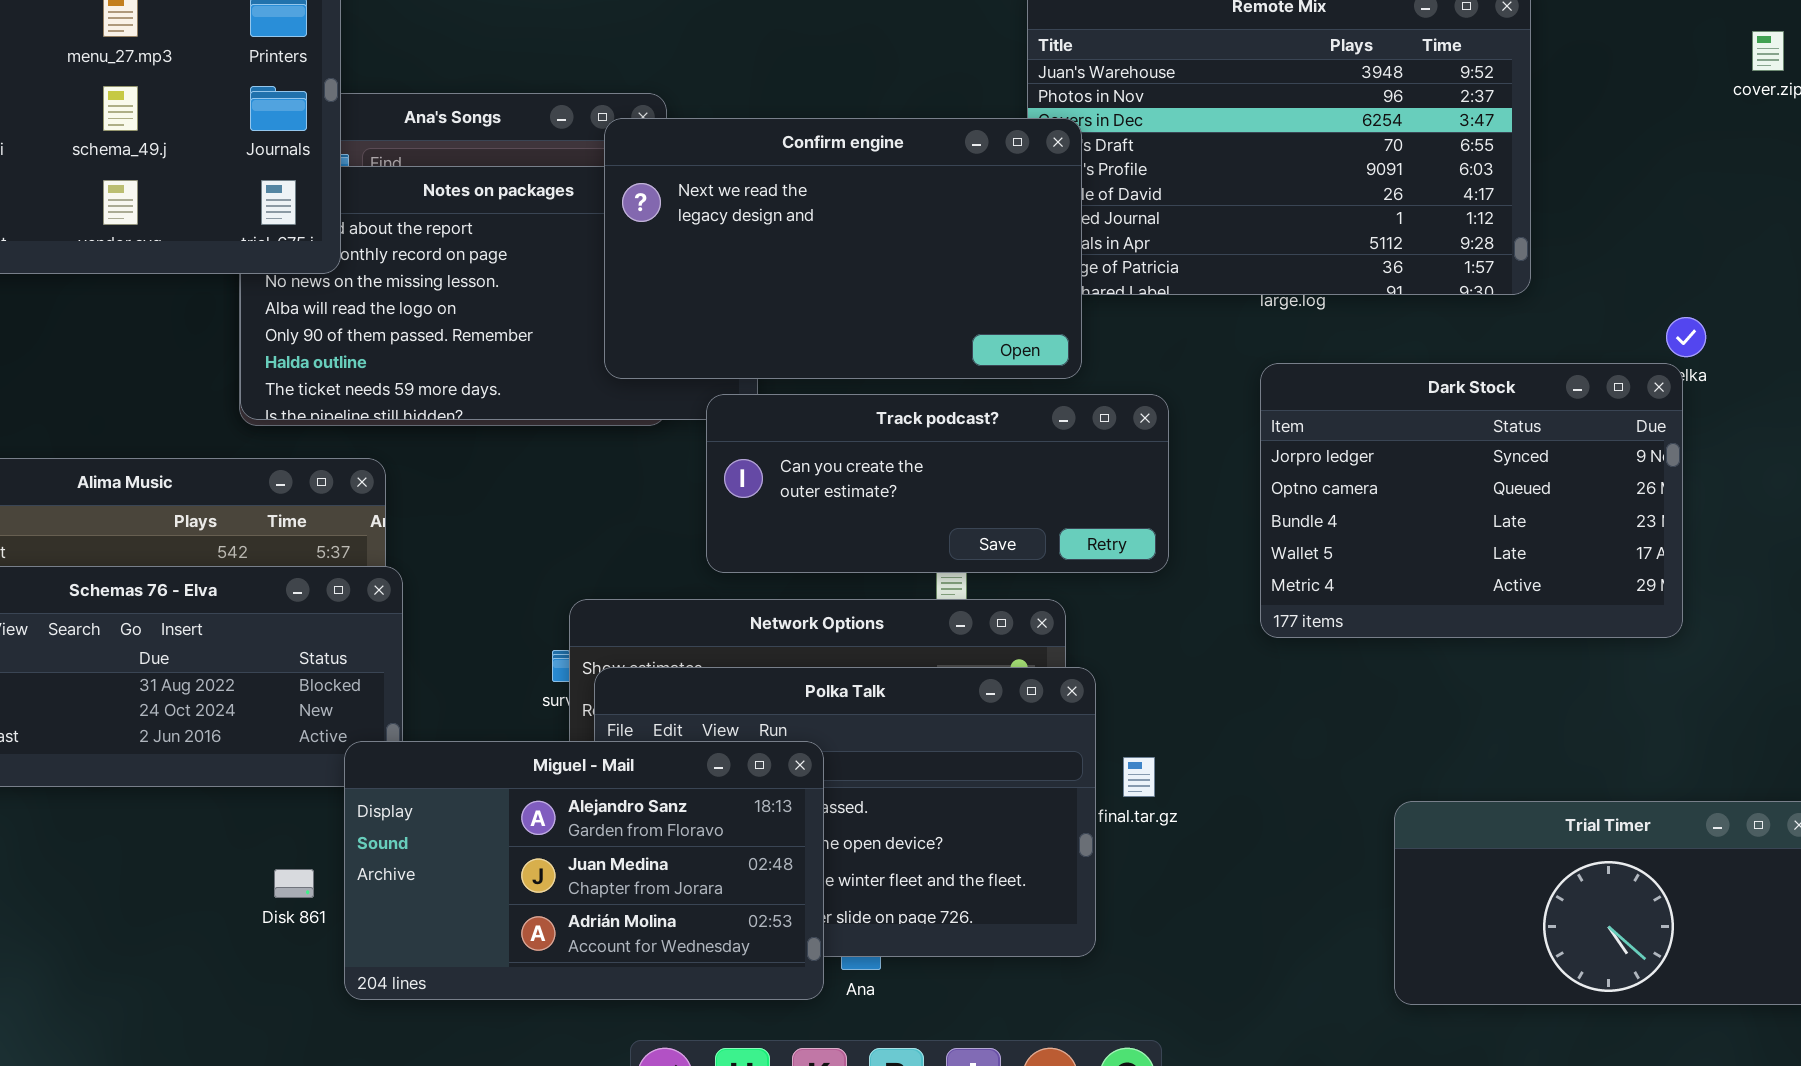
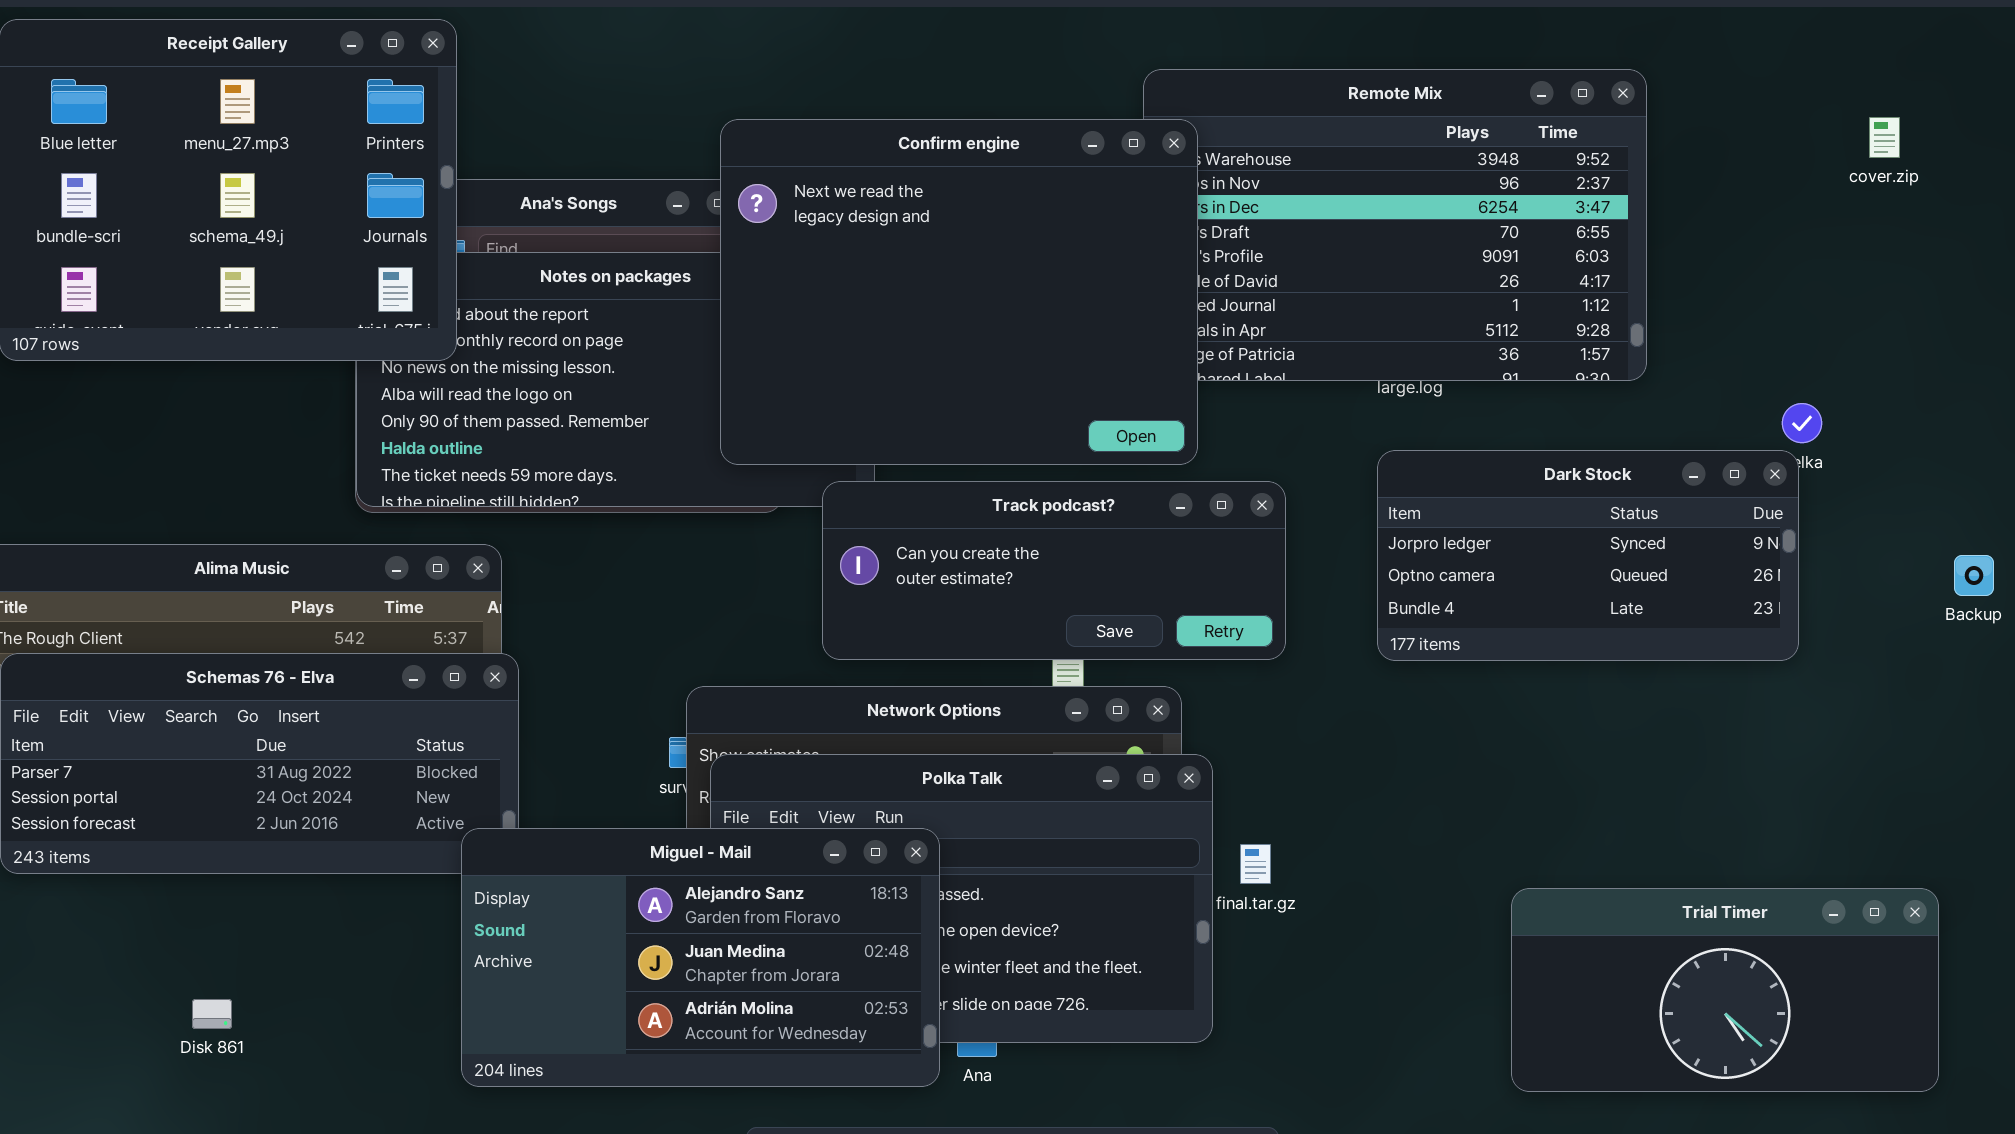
Confirm engine: [604,118,1082,379] -> [720,119,1198,465], resized
Dark Stock: [1260,363,1683,638] -> [1377,450,1799,661], resized
Disk 861: [274,869,314,898] -> [192,999,232,1029], moved

